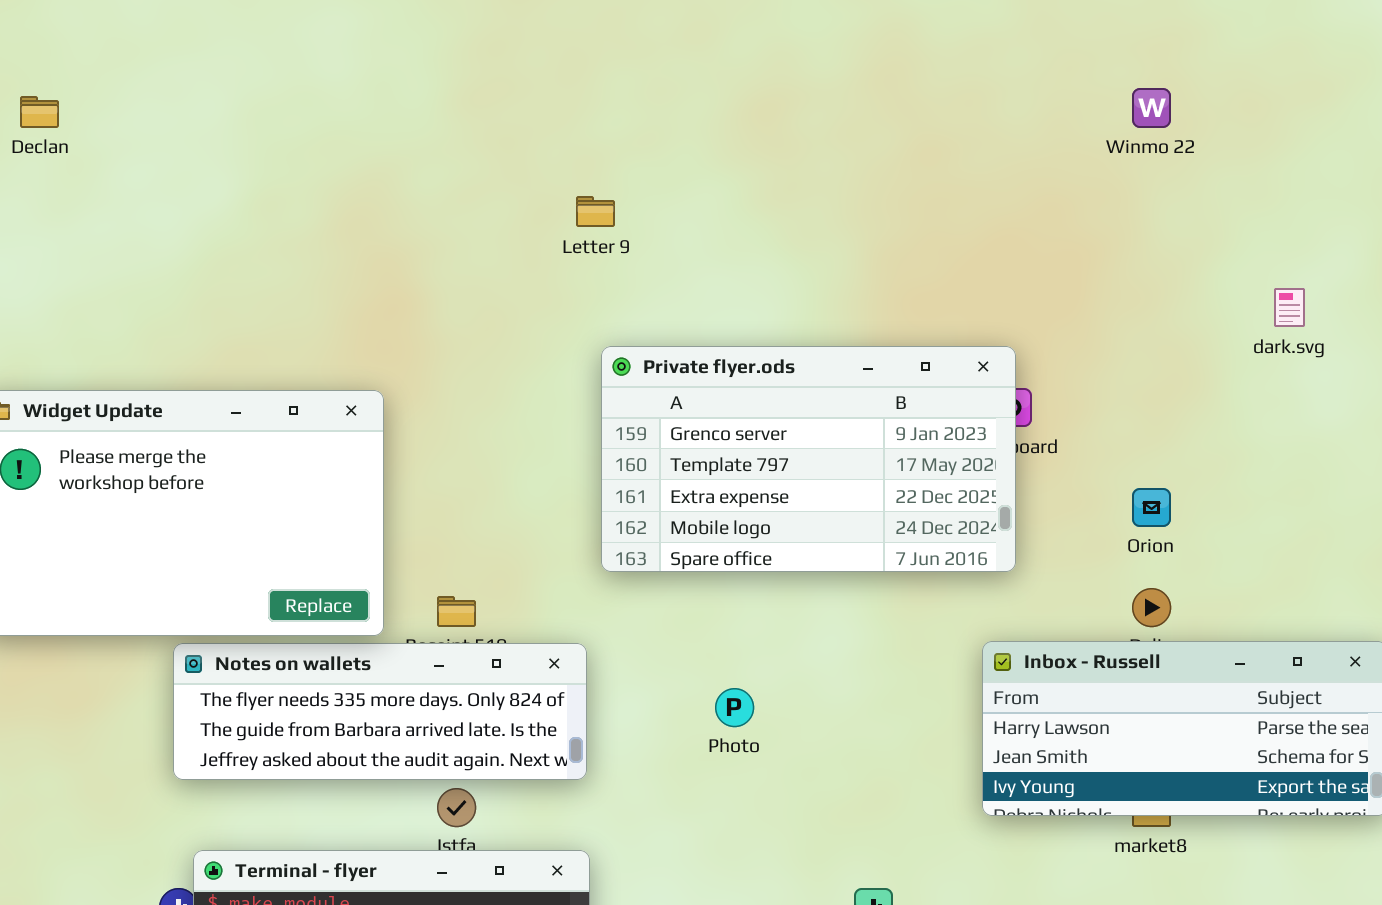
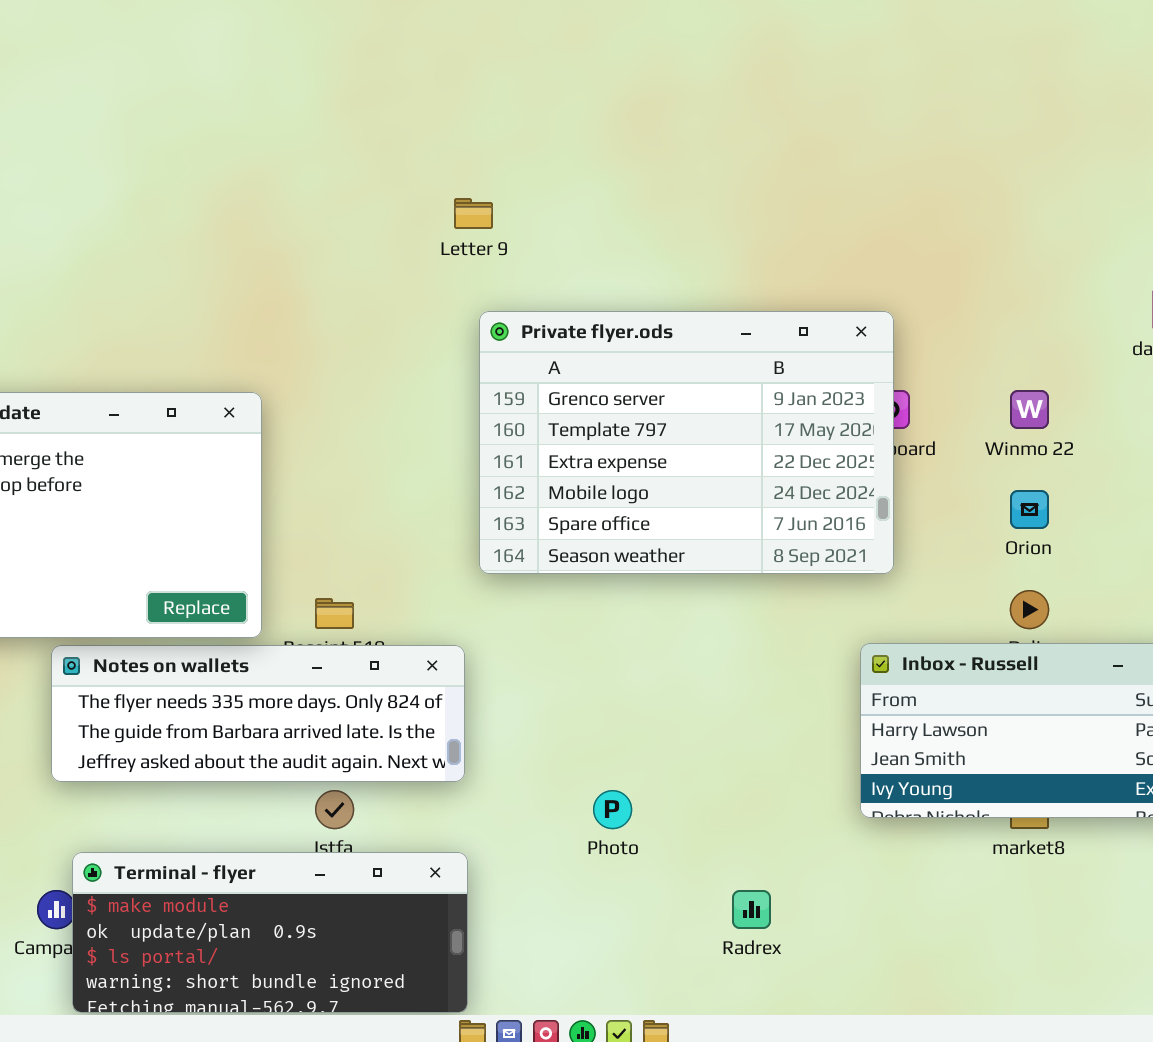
Winmo 22: [1132,88,1171,128] -> [1010,390,1049,429], moved
Private flyer.ods: [601,346,1016,572] -> [479,311,894,574], resized
Photo: [715,688,754,727] -> [593,790,632,829], moved

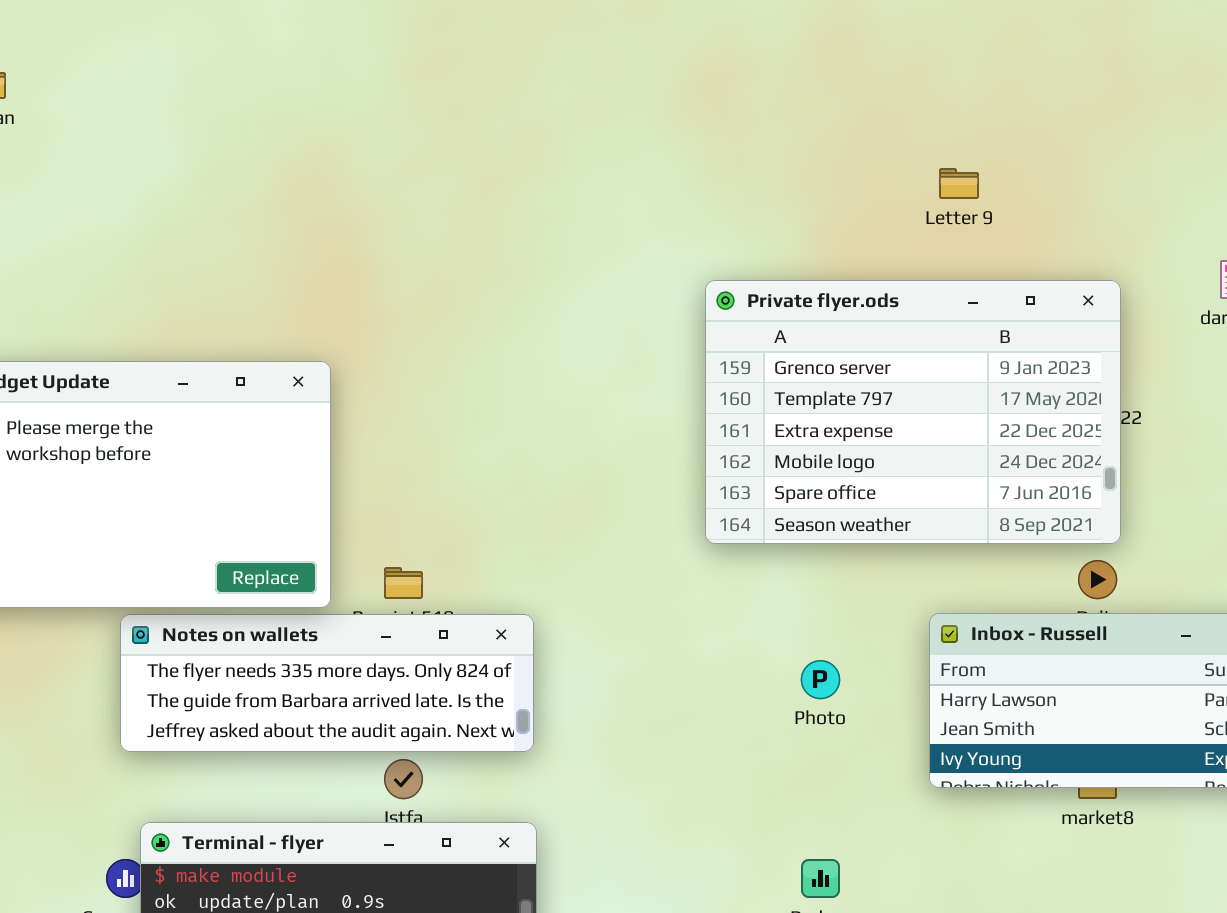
Letter 9: [454,198,493,229] -> [939,168,979,199], moved
Private flyer.ods: [479,311,894,574] -> [705,280,1121,544], moved
Photo: [593,790,632,829] -> [801,660,840,699], moved

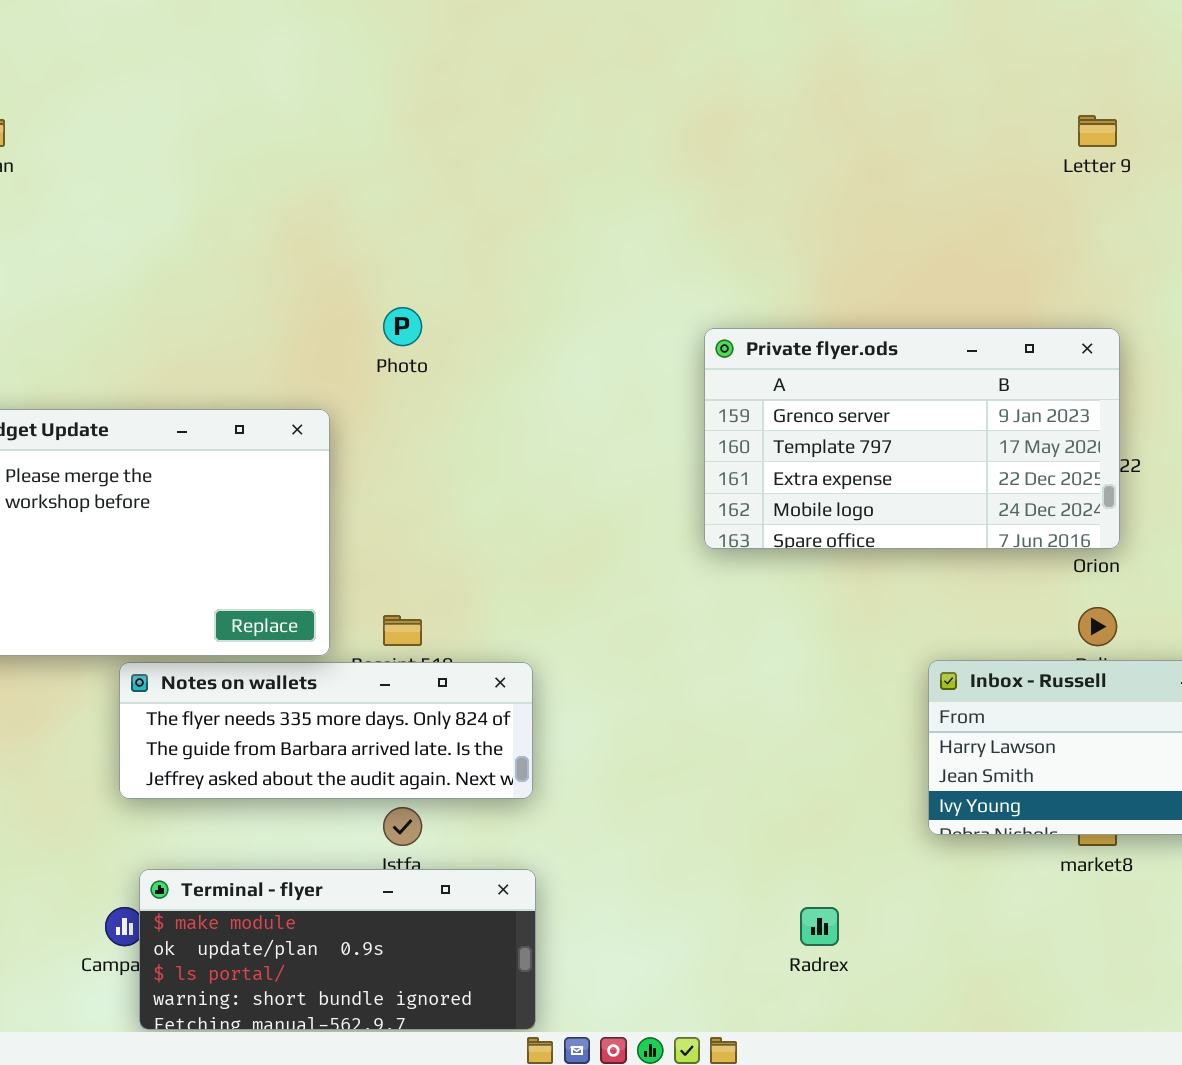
Letter 9: [939,168,979,199] -> [1078,115,1117,147], moved
Private flyer.ods: [705,280,1121,544] -> [704,328,1120,549], resized
Photo: [801,660,840,699] -> [383,307,422,346], moved

